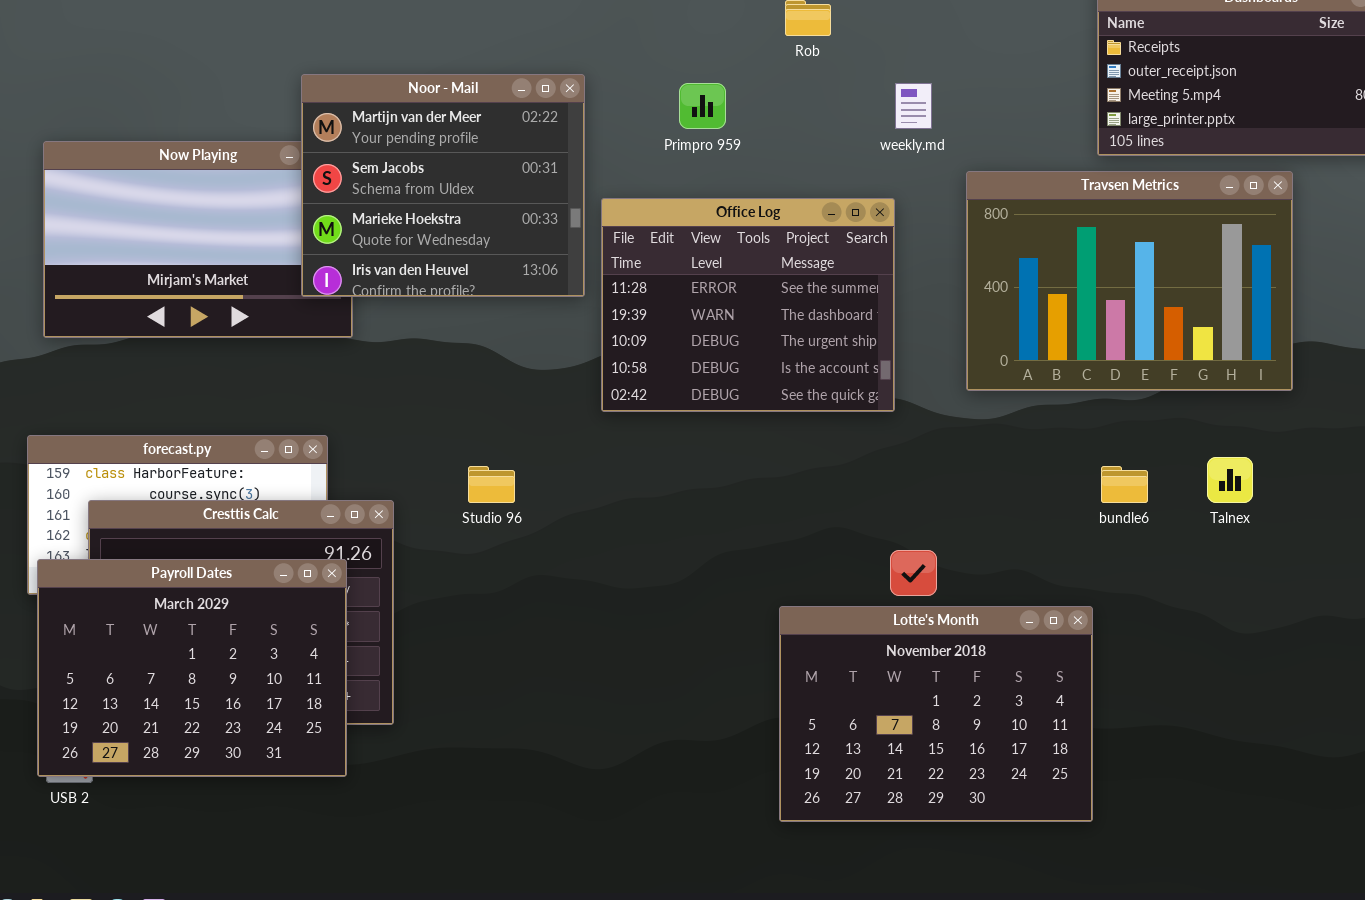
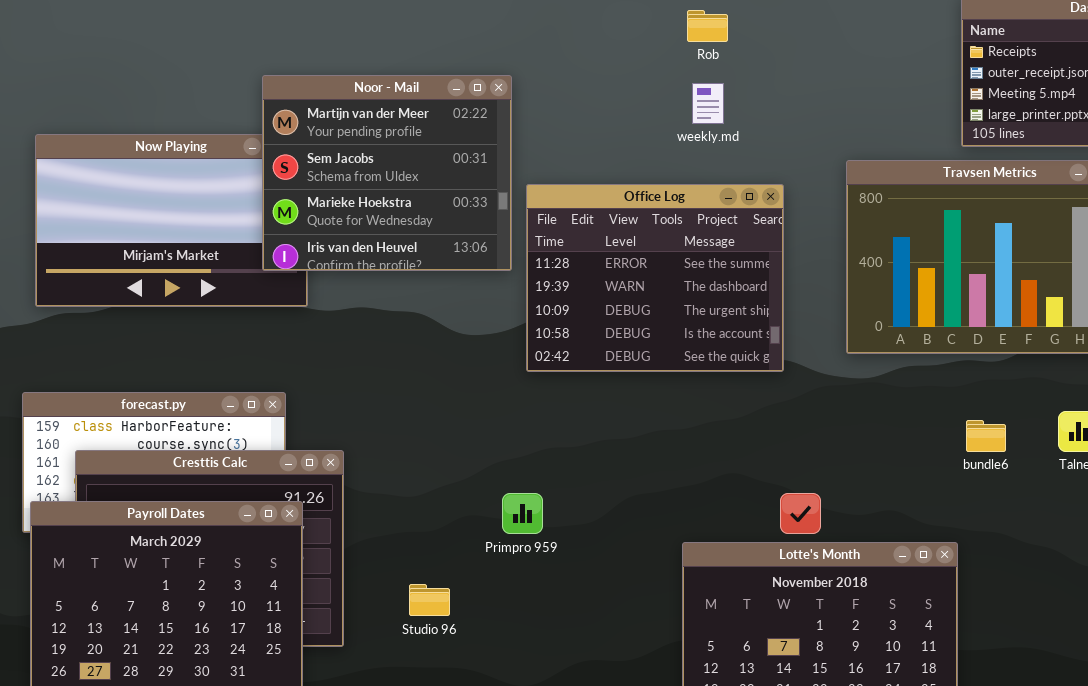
Primpro 959: [679,83,726,129] -> [502,493,543,534], moved
weekly.md: [895,83,932,129] -> [692,83,724,124], moved
Studio 96: [468,466,515,503] -> [409,584,450,616], moved

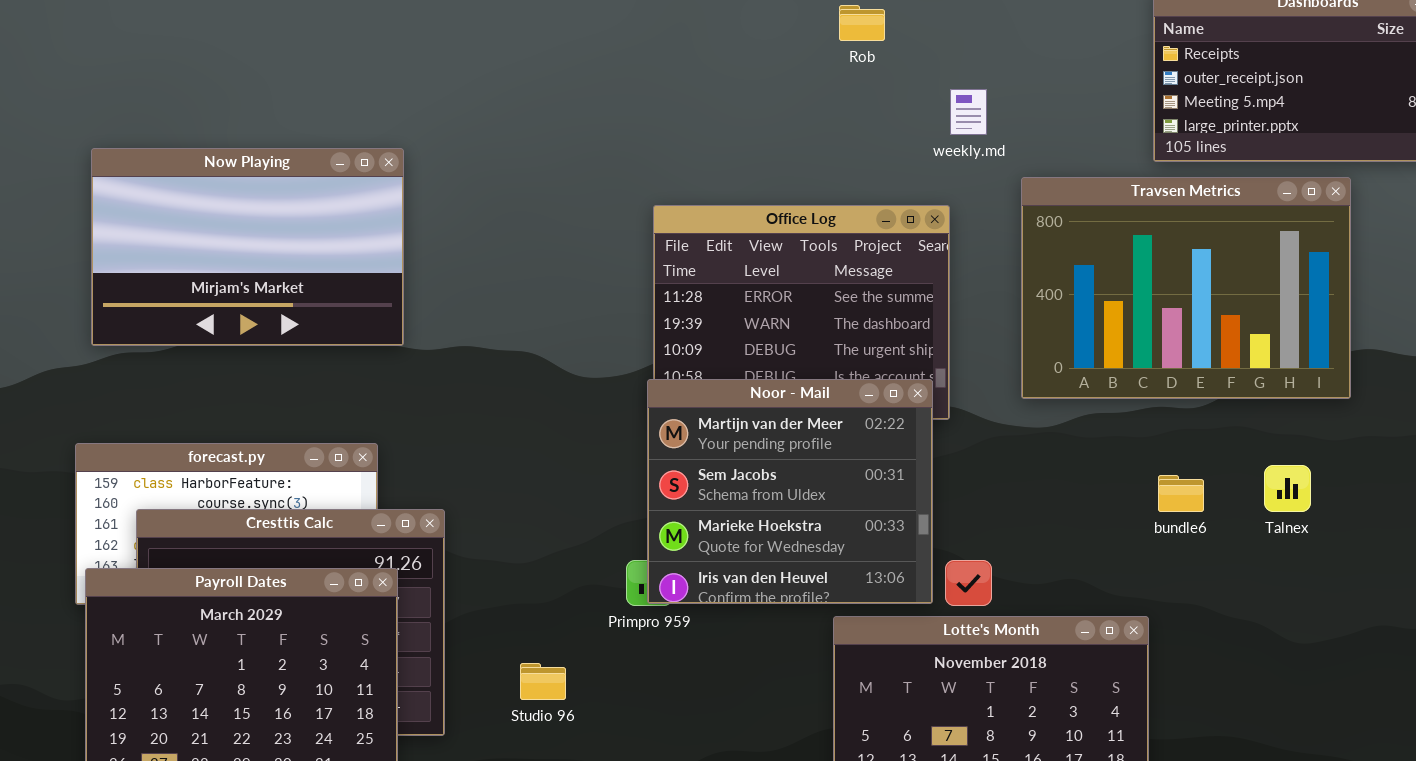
Noor - Mail: [262,75,512,271] -> [647,379,933,604], moved
weekly.md: [692,83,724,124] -> [950,89,987,135], moved

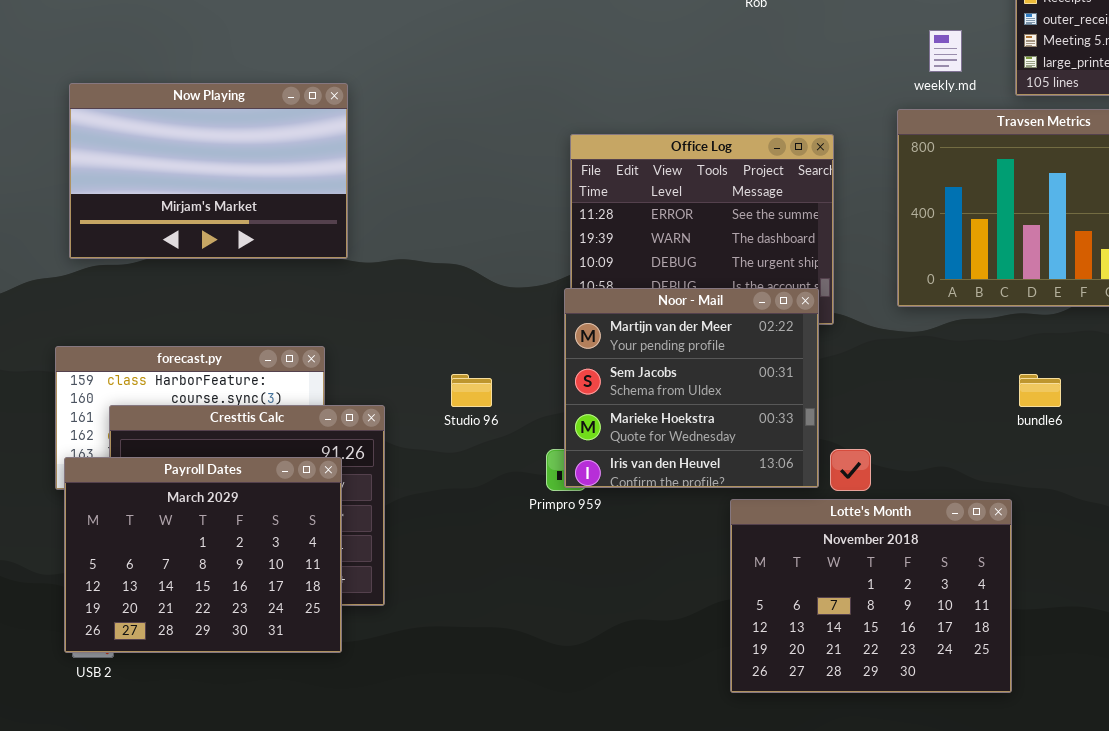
weekly.md: [950,89,987,135] -> [929,30,962,72], moved
Studio 96: [520,663,566,700] -> [451,374,492,407], moved

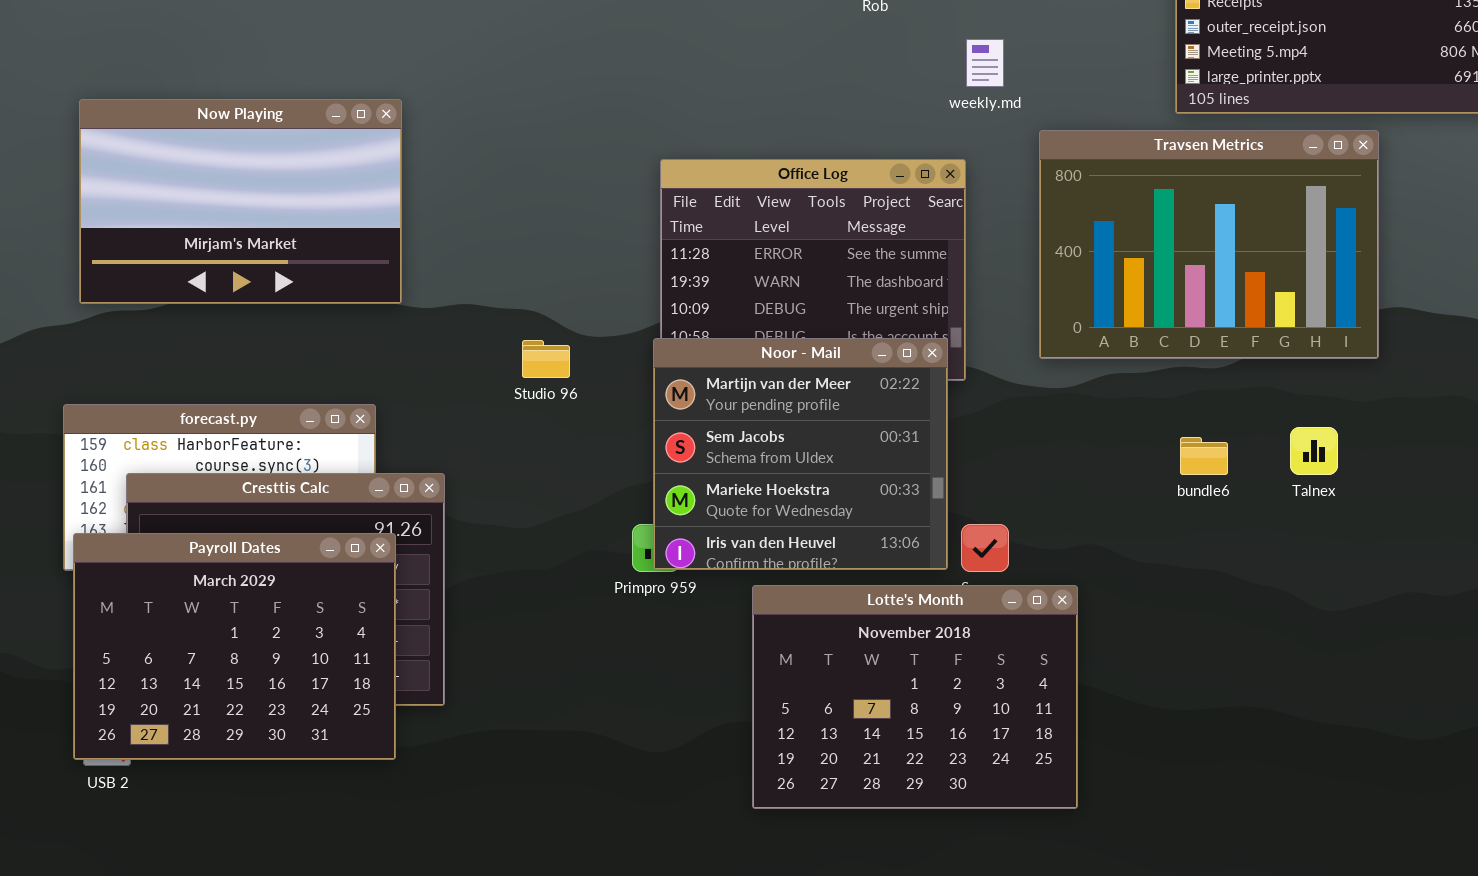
weekly.md: [929,30,962,72] -> [966,39,1004,87], moved
Studio 96: [451,374,492,407] -> [522,340,570,378], moved
Lotte's Month: [730,499,1012,693] -> [752,585,1078,809], moved

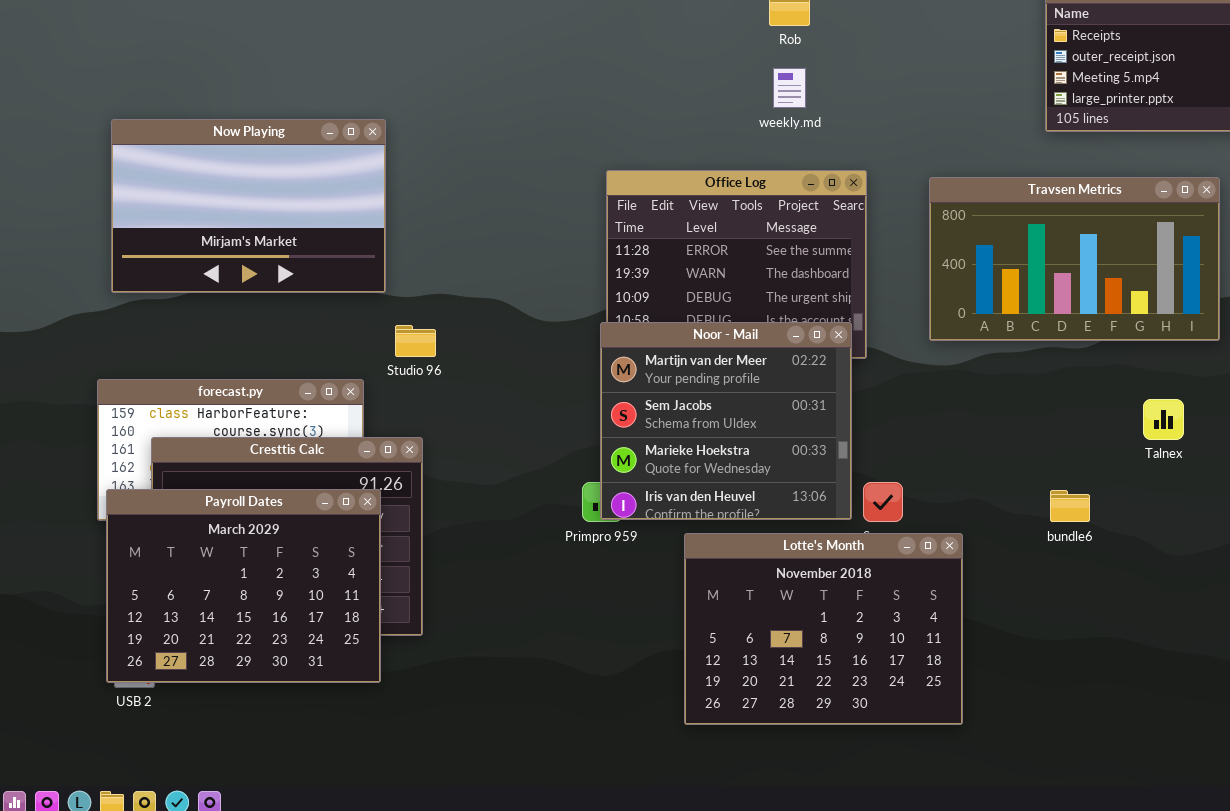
weekly.md: [966,39,1004,87] -> [773,68,806,108], moved
Travsen Metrics: [1039,130,1379,359] -> [929,177,1220,341], resized
Studio 96: [522,340,570,378] -> [395,325,436,357], moved
bundle6: [1180,437,1228,475] -> [1050,490,1090,522], moved

